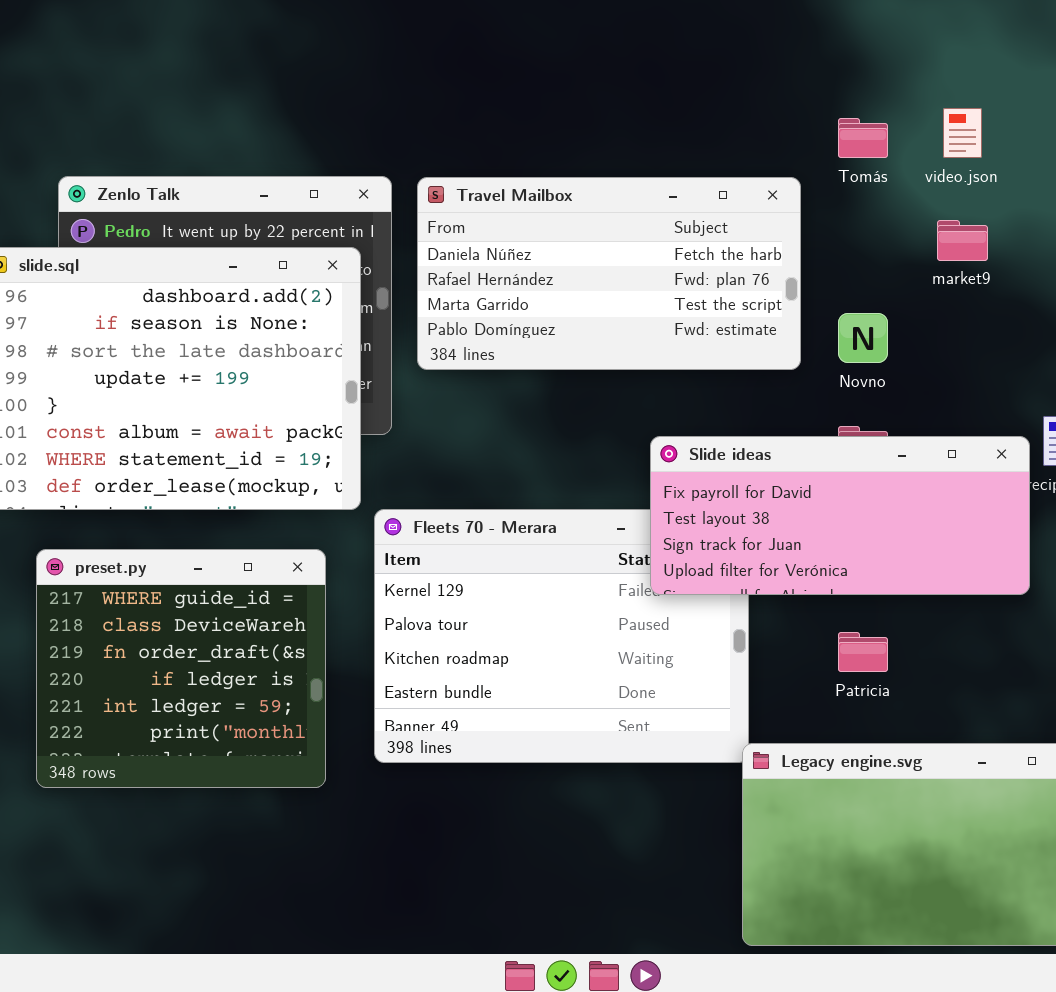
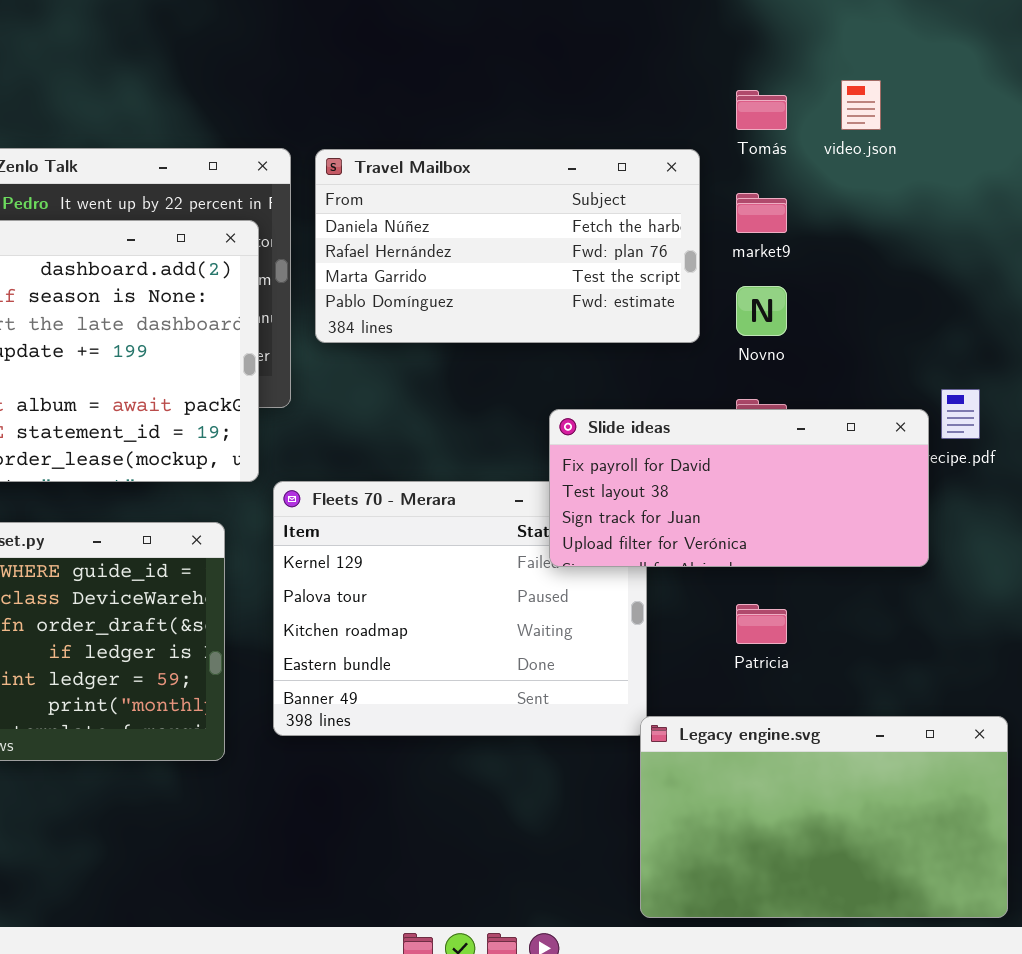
market9: [937,220,988,261] -> [736,193,787,233], moved

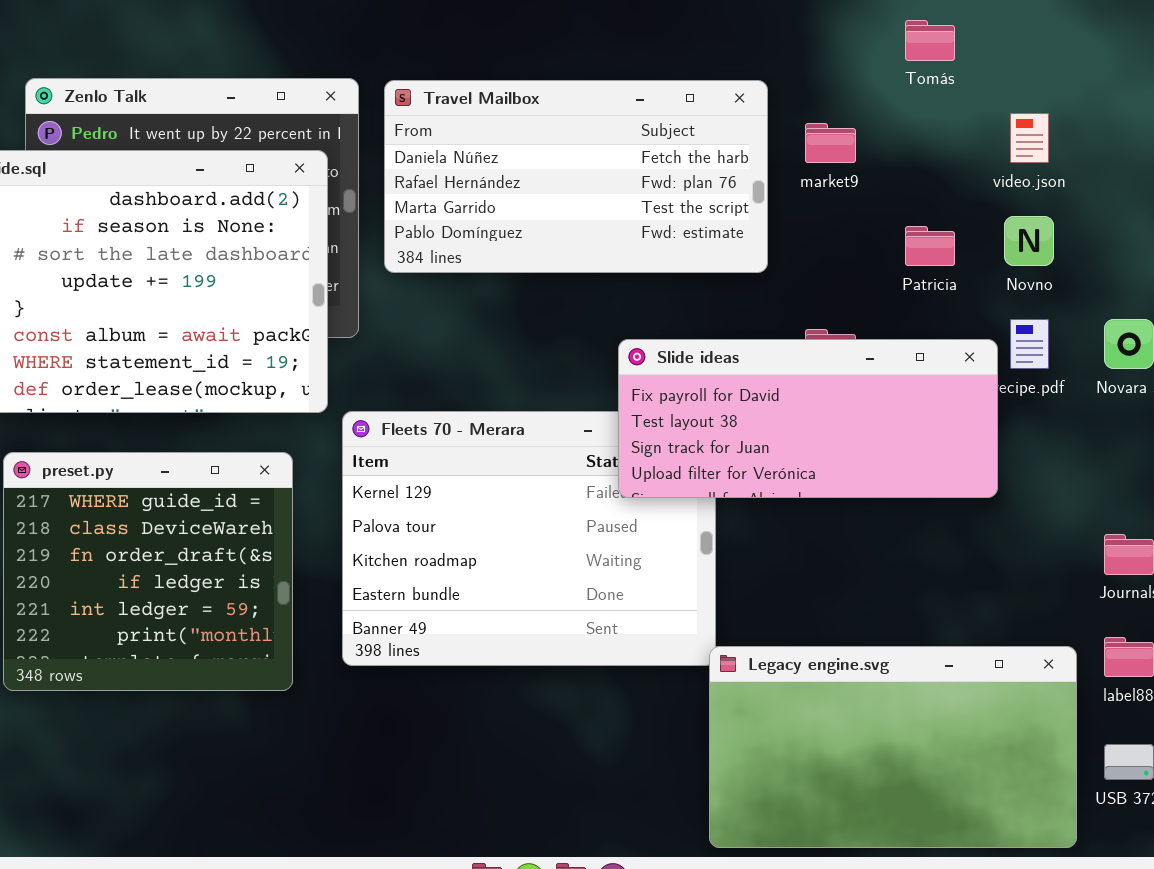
video.json: [841,80,881,130] -> [1010,113,1049,163], moved
Tomás: [736,90,787,130] -> [905,20,955,61], moved
Novno: [736,286,787,336] -> [1004,216,1054,266], moved
Patricia: [736,604,787,644] -> [905,226,955,266], moved

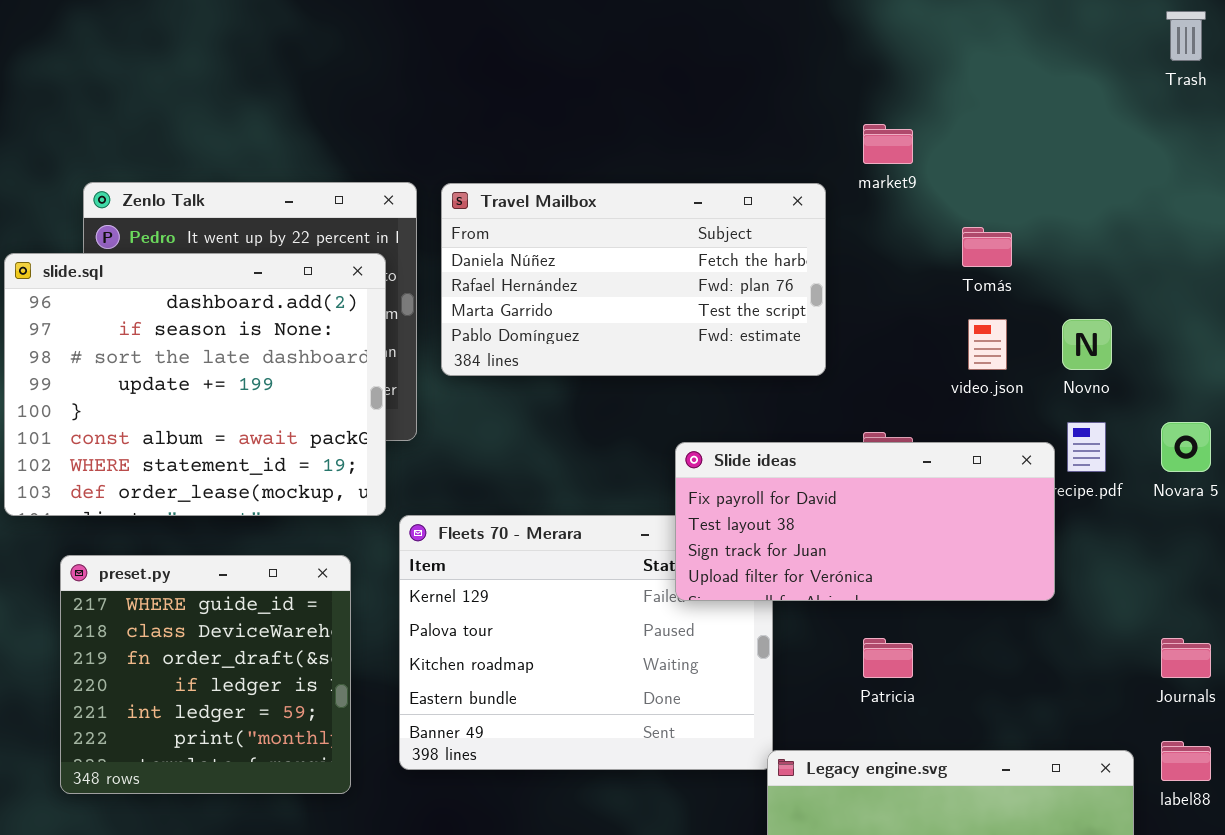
Tomás: [905,20,955,61] -> [962,227,1012,267], moved
video.json: [1010,113,1049,163] -> [968,319,1007,370], moved
market9: [805,123,856,163] -> [863,124,913,164], moved
Patricia: [905,226,955,266] -> [863,638,913,678], moved

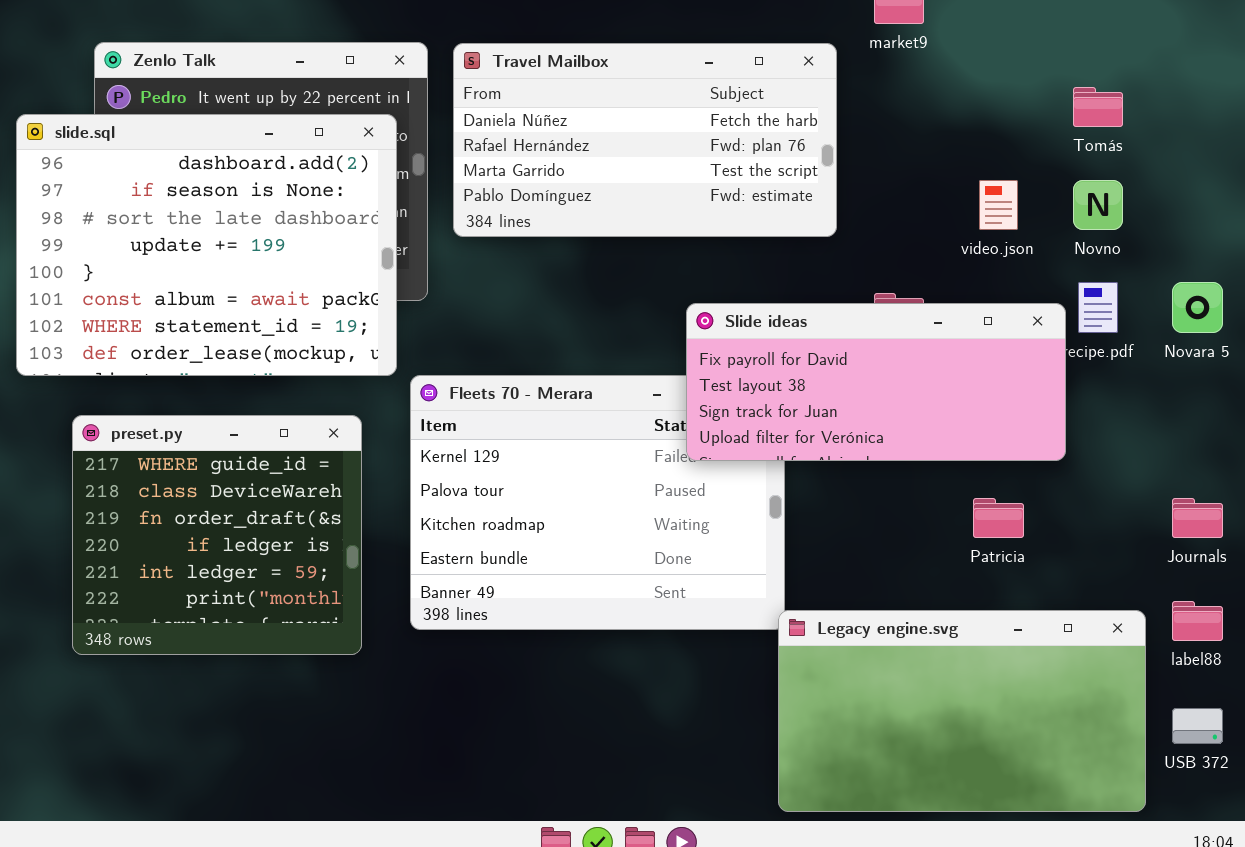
Tomás: [962,227,1012,267] -> [1073,87,1123,127], moved
Patricia: [863,638,913,678] -> [973,498,1024,538], moved

